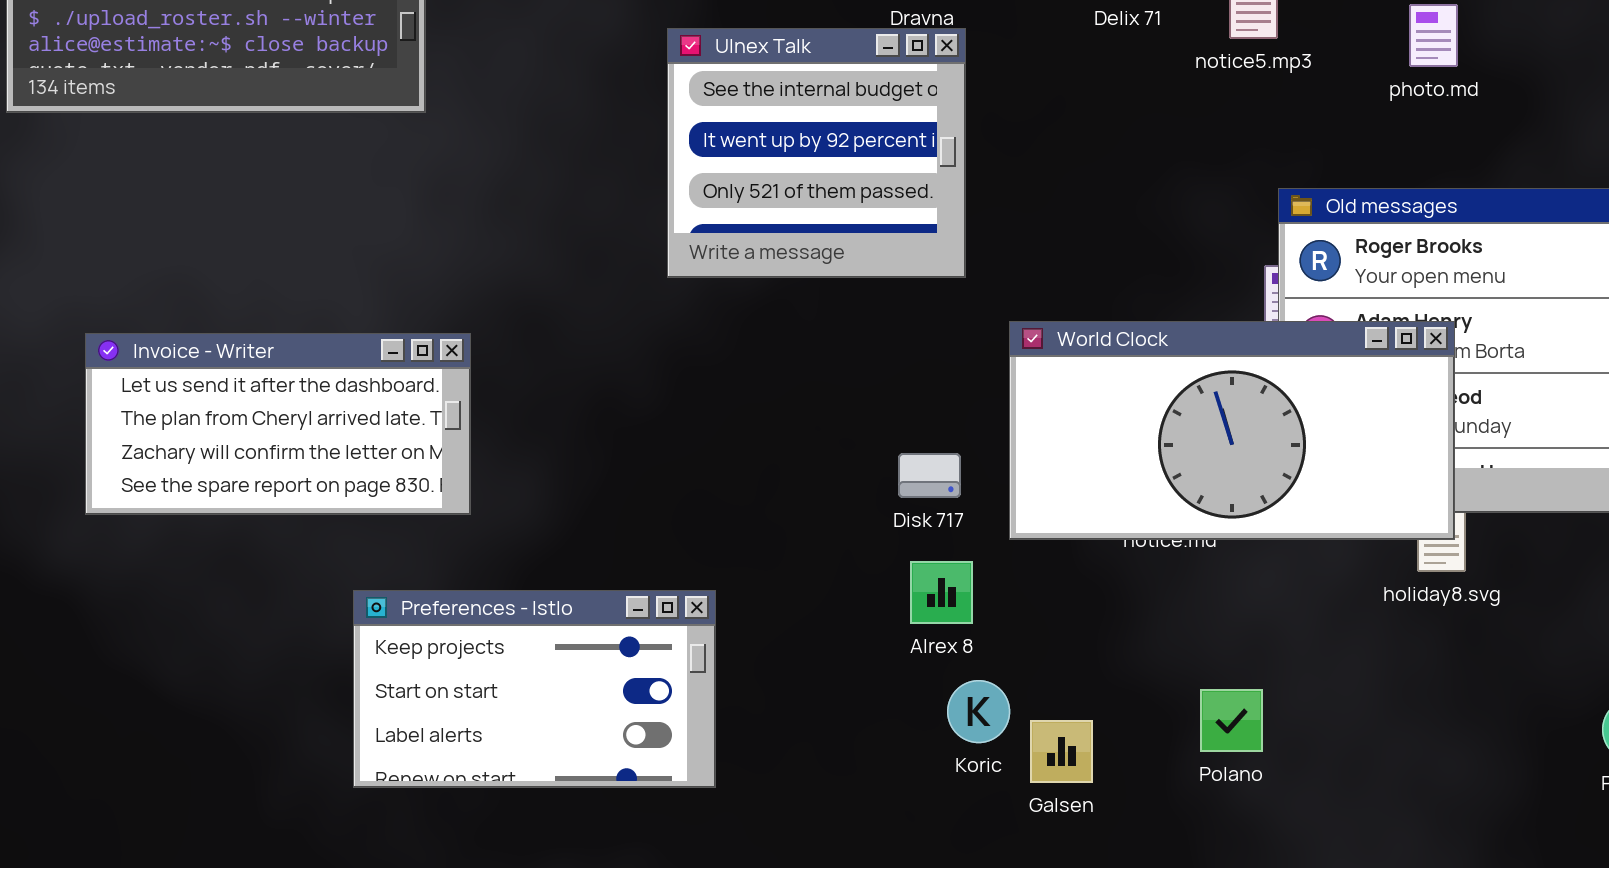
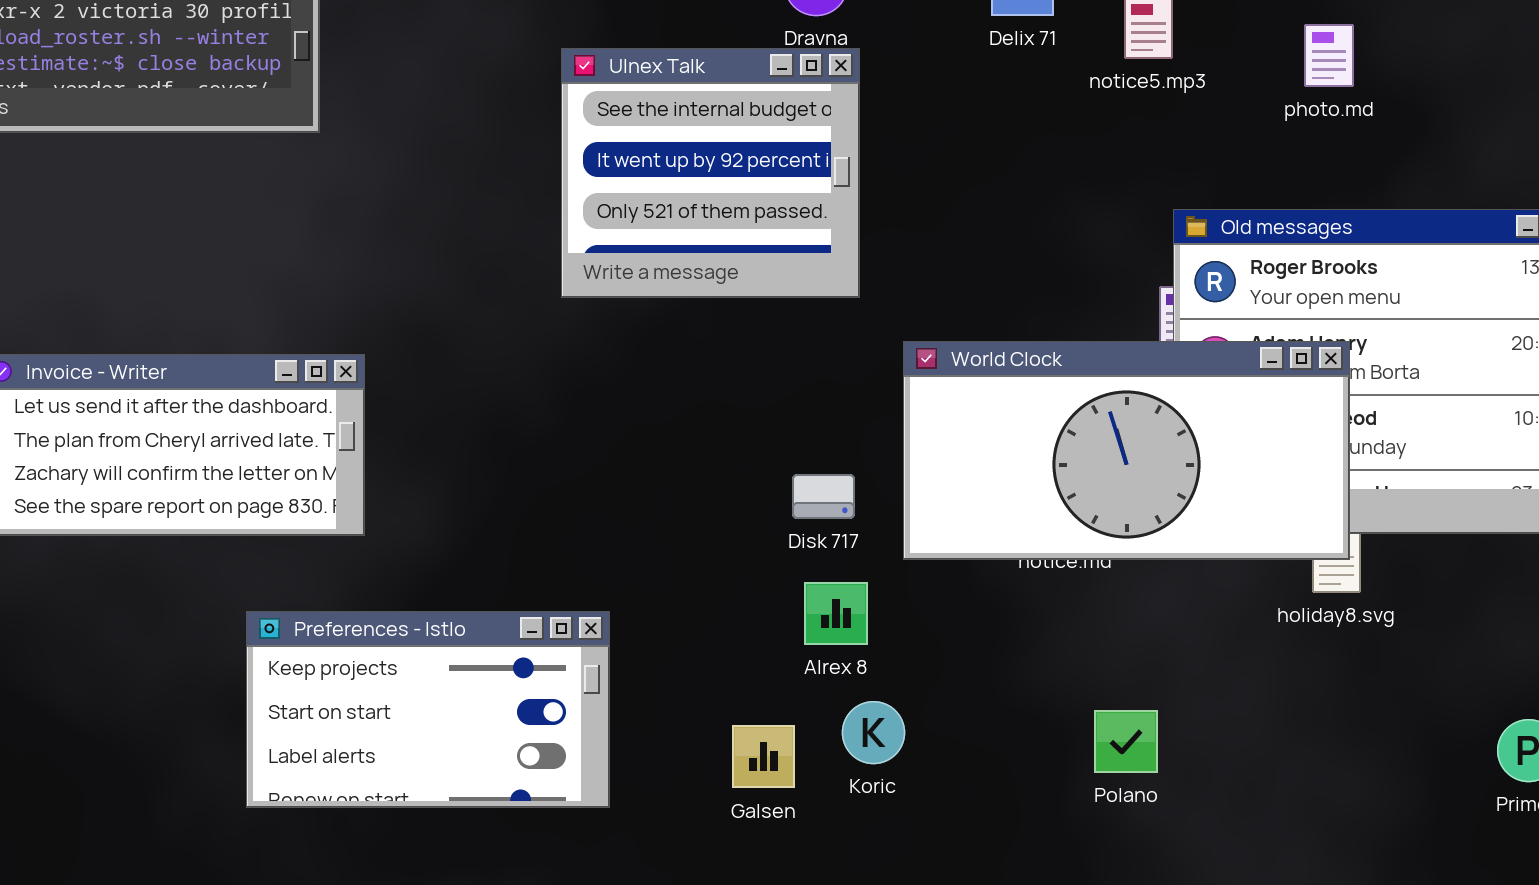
Galsen: [1030,720,1093,783] -> [732,725,795,788], moved

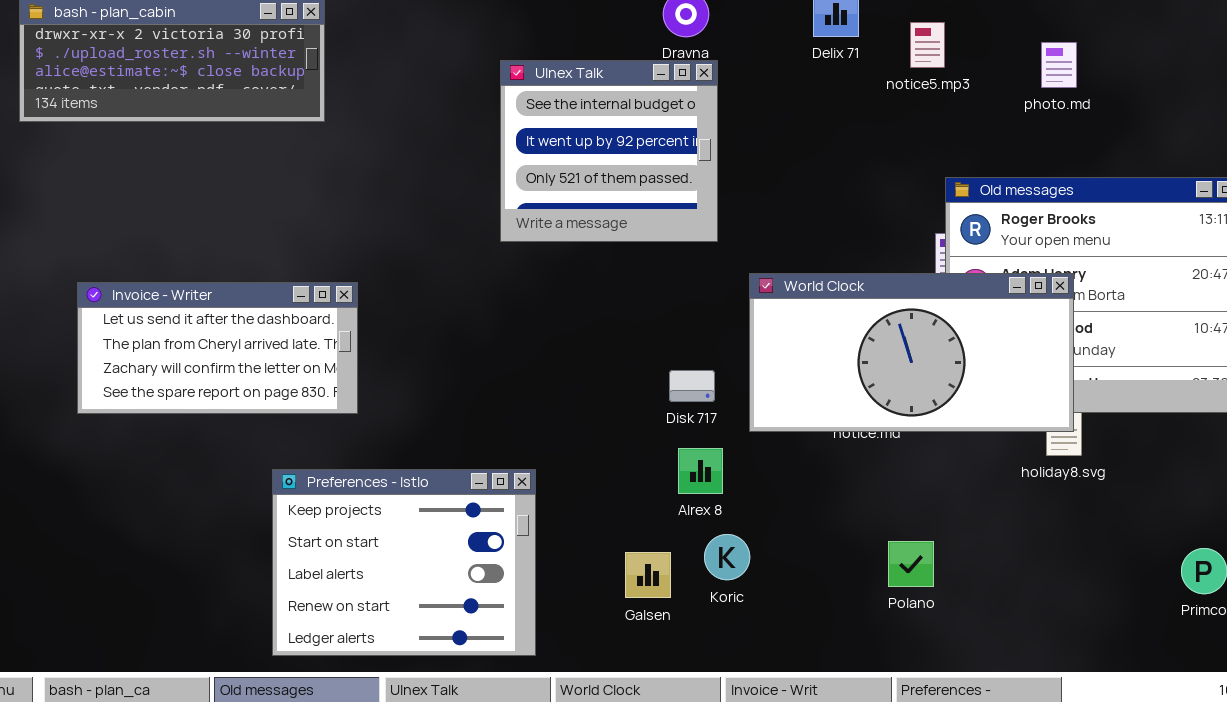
Preferences - Istlo: [246,611,610,808] -> [272,469,536,656], resized

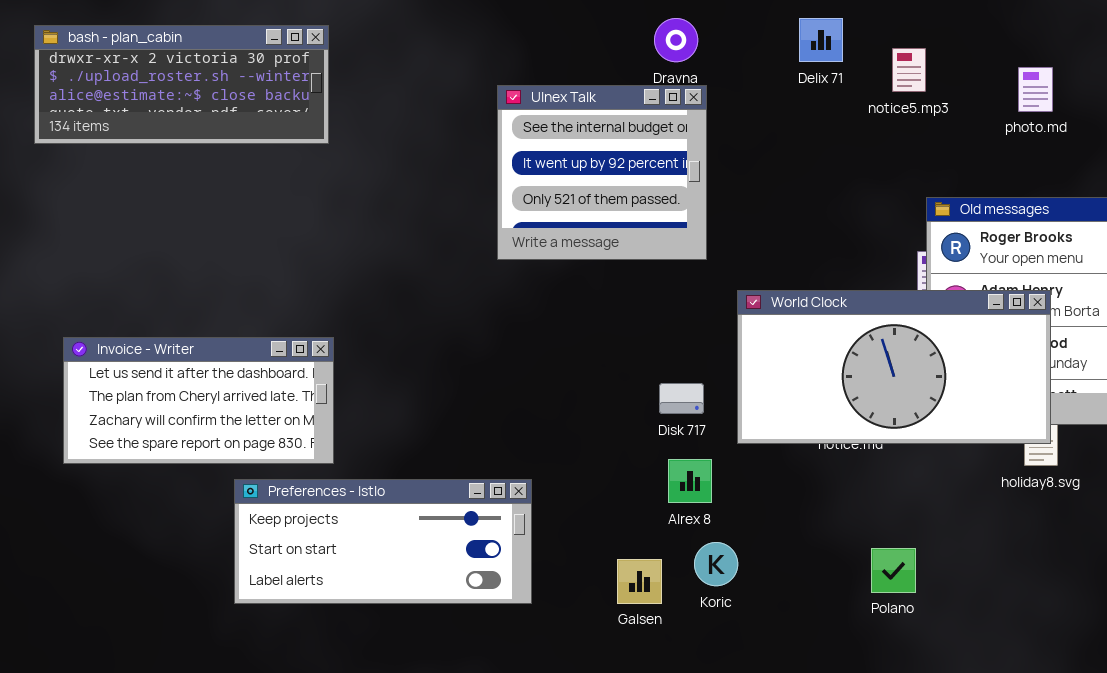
Invoice - Writer: [77,282,358,414] -> [63,337,334,464], moved
Preferences - Istlo: [272,469,536,656] -> [234,479,532,604], resized

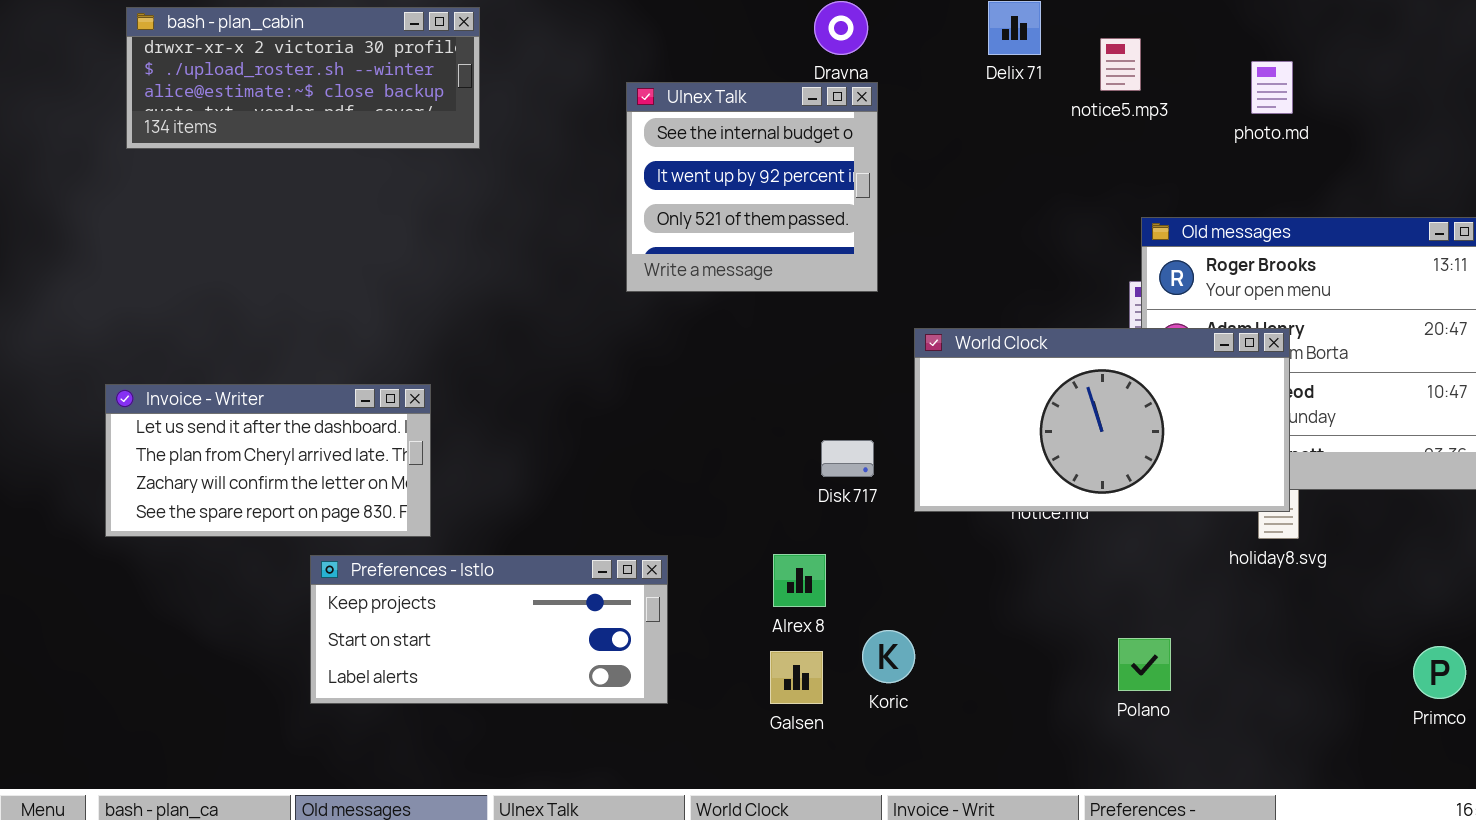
bash - plan_cabin: [34,25,329,144] -> [126,7,480,149], moved
Alrex 8: [668,459,712,503] -> [773,554,826,607], moved
Polano: [871,548,916,593] -> [1118,638,1171,691], moved

